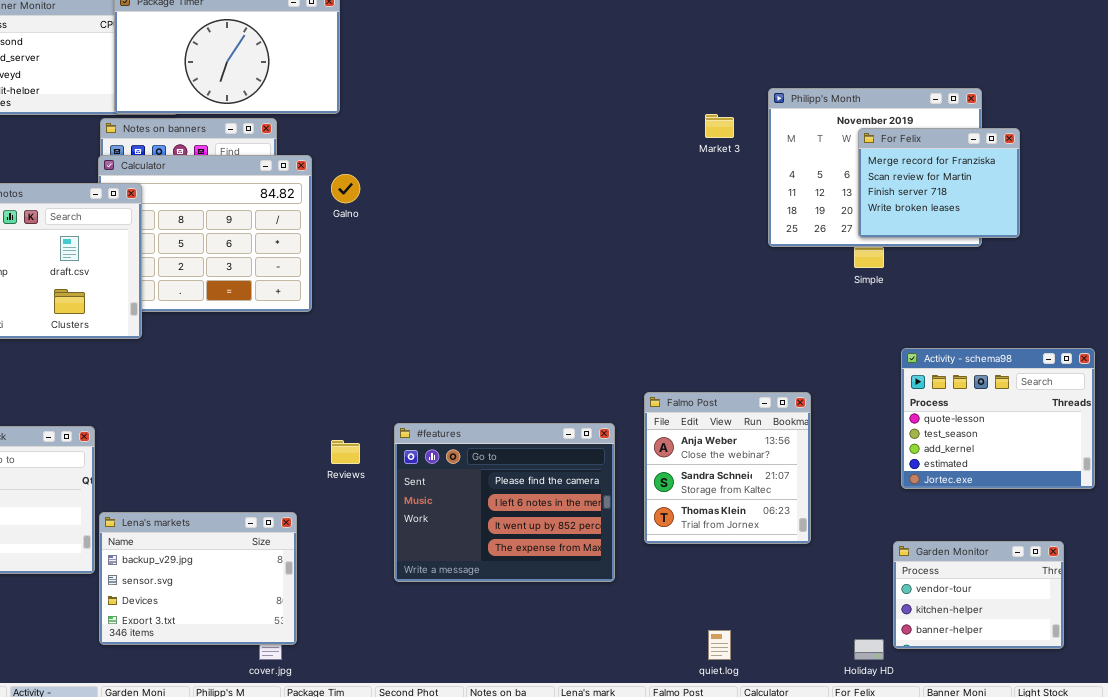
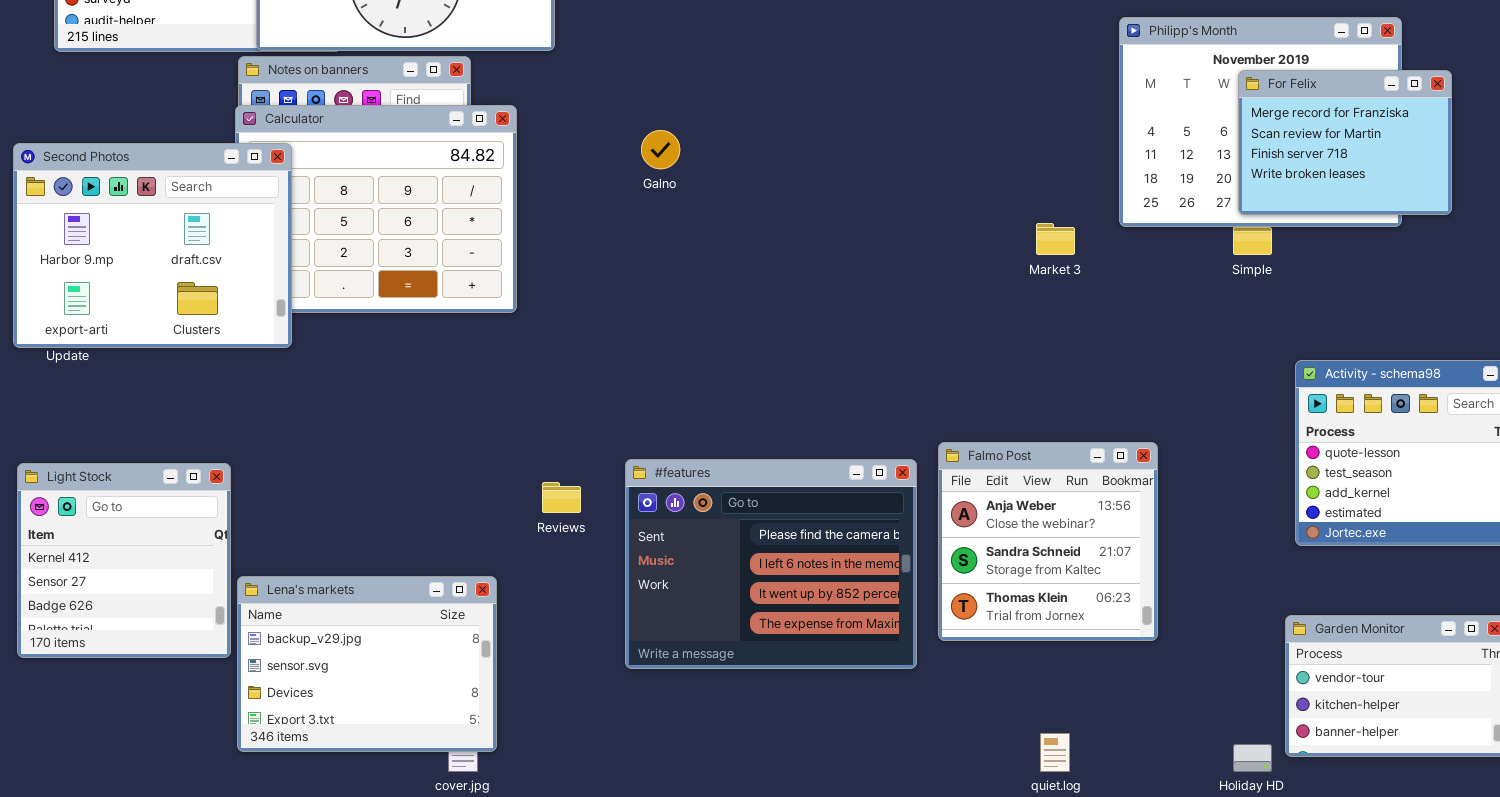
Market 3: [705,114,734,138] -> [1036,223,1075,255], moved
Galno: [331,174,360,203] -> [641,130,680,169], moved
Falmo Post: [644,392,811,544] -> [938,442,1158,641], moved

